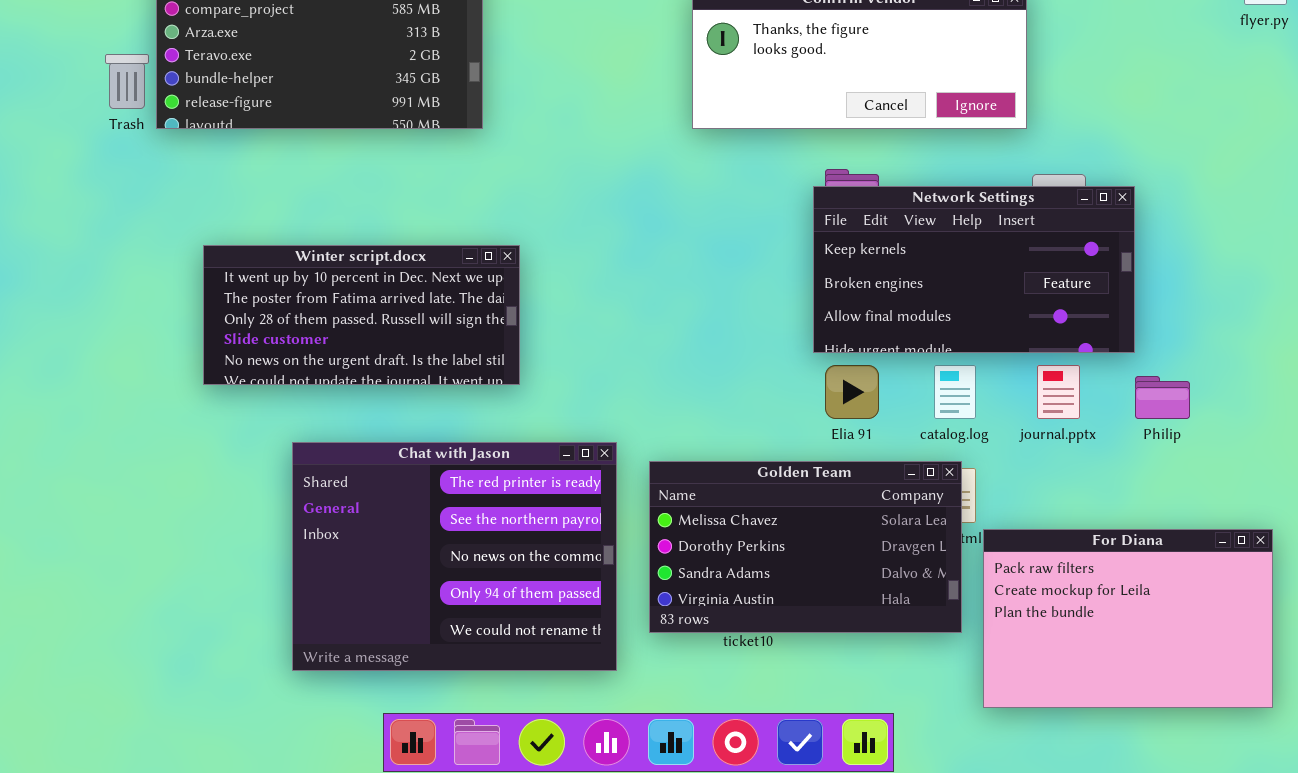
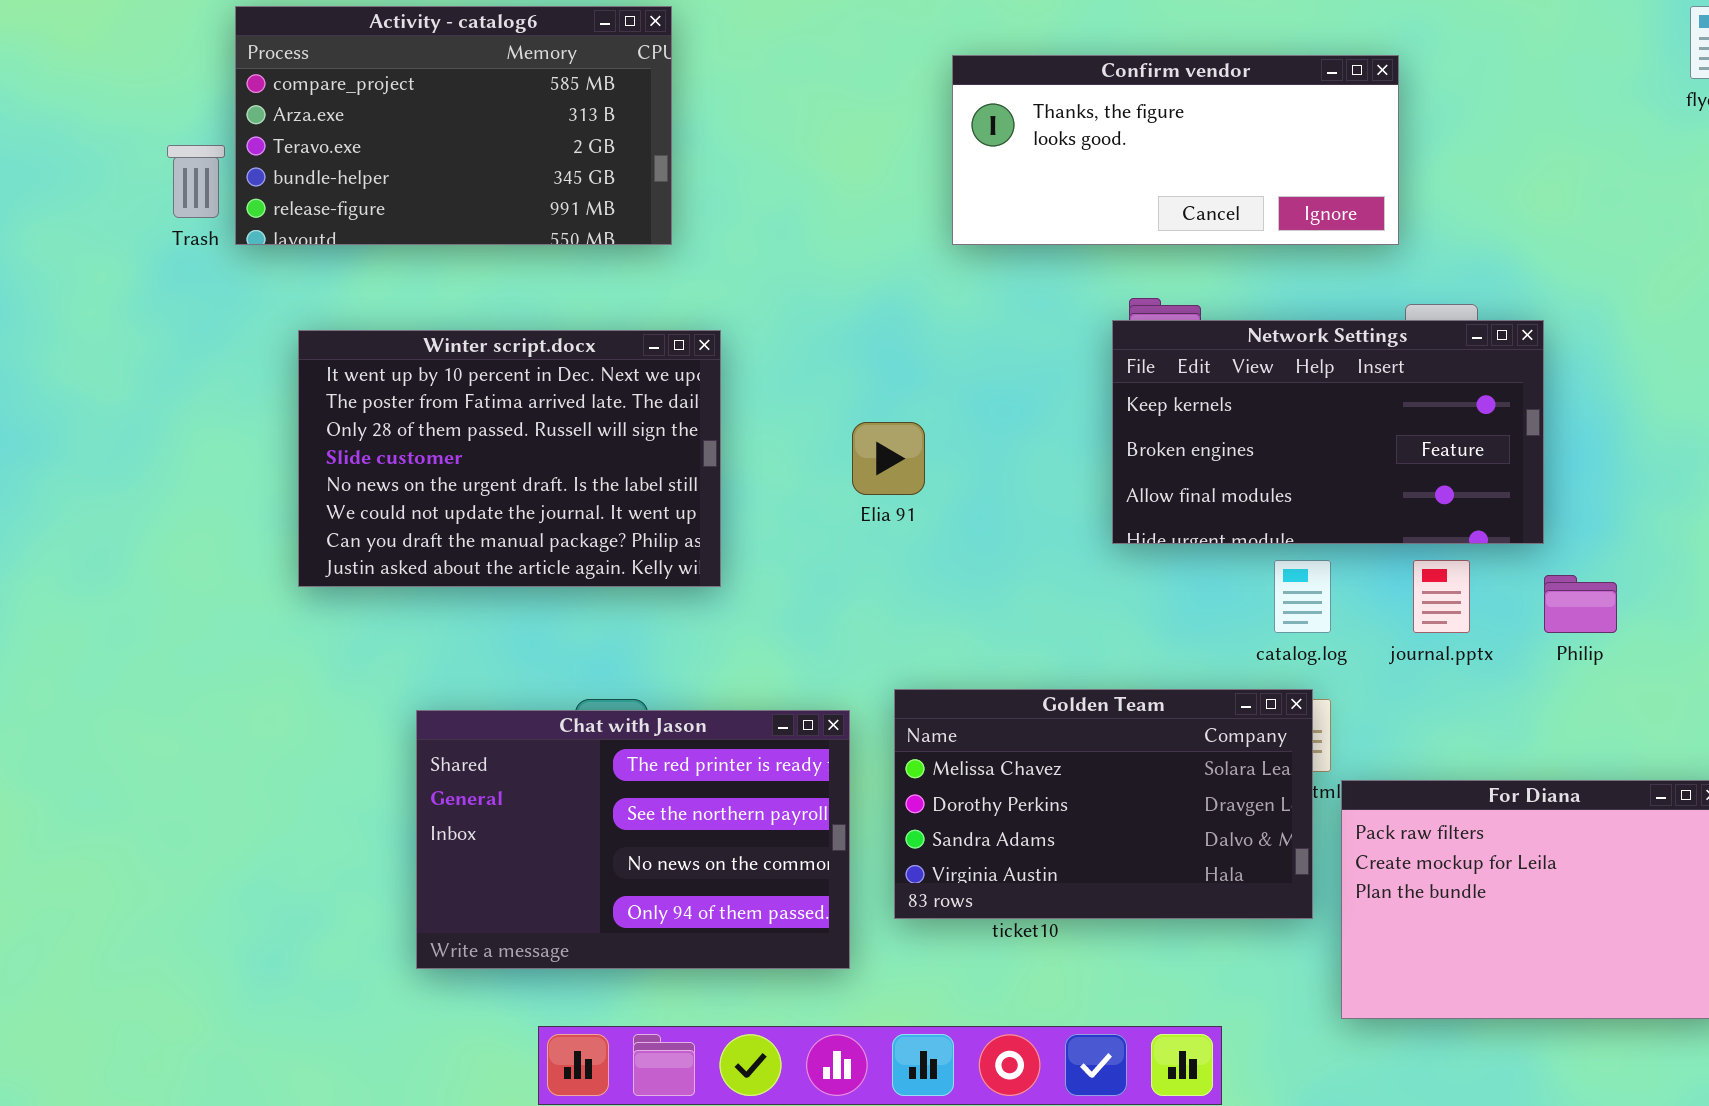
Winter script.docx: [203,245,520,385] -> [298,330,721,587], resized
Elia 91: [825,365,879,419] -> [852,422,925,495], moved
Chat with Jason: [292,442,617,671] -> [416,710,850,969], resized

